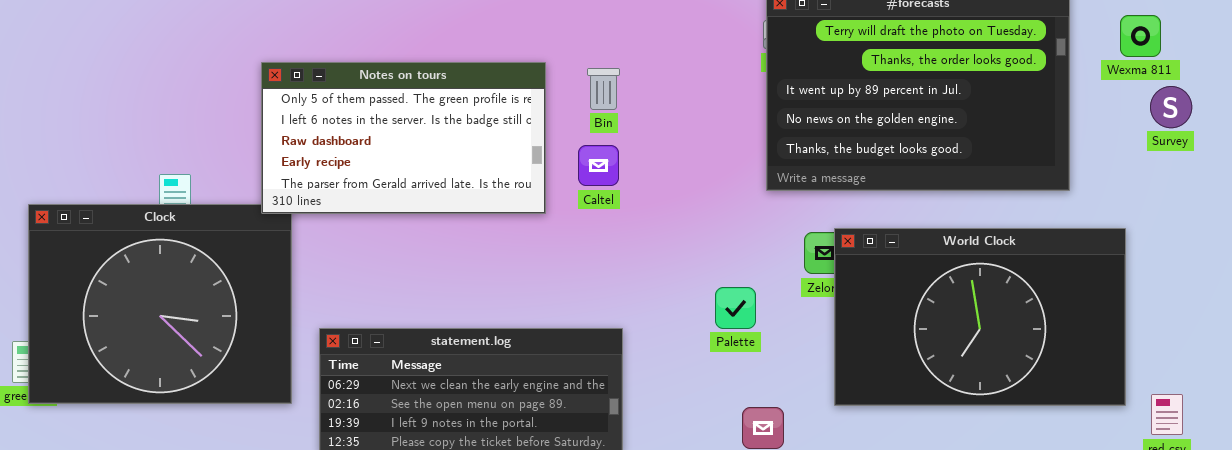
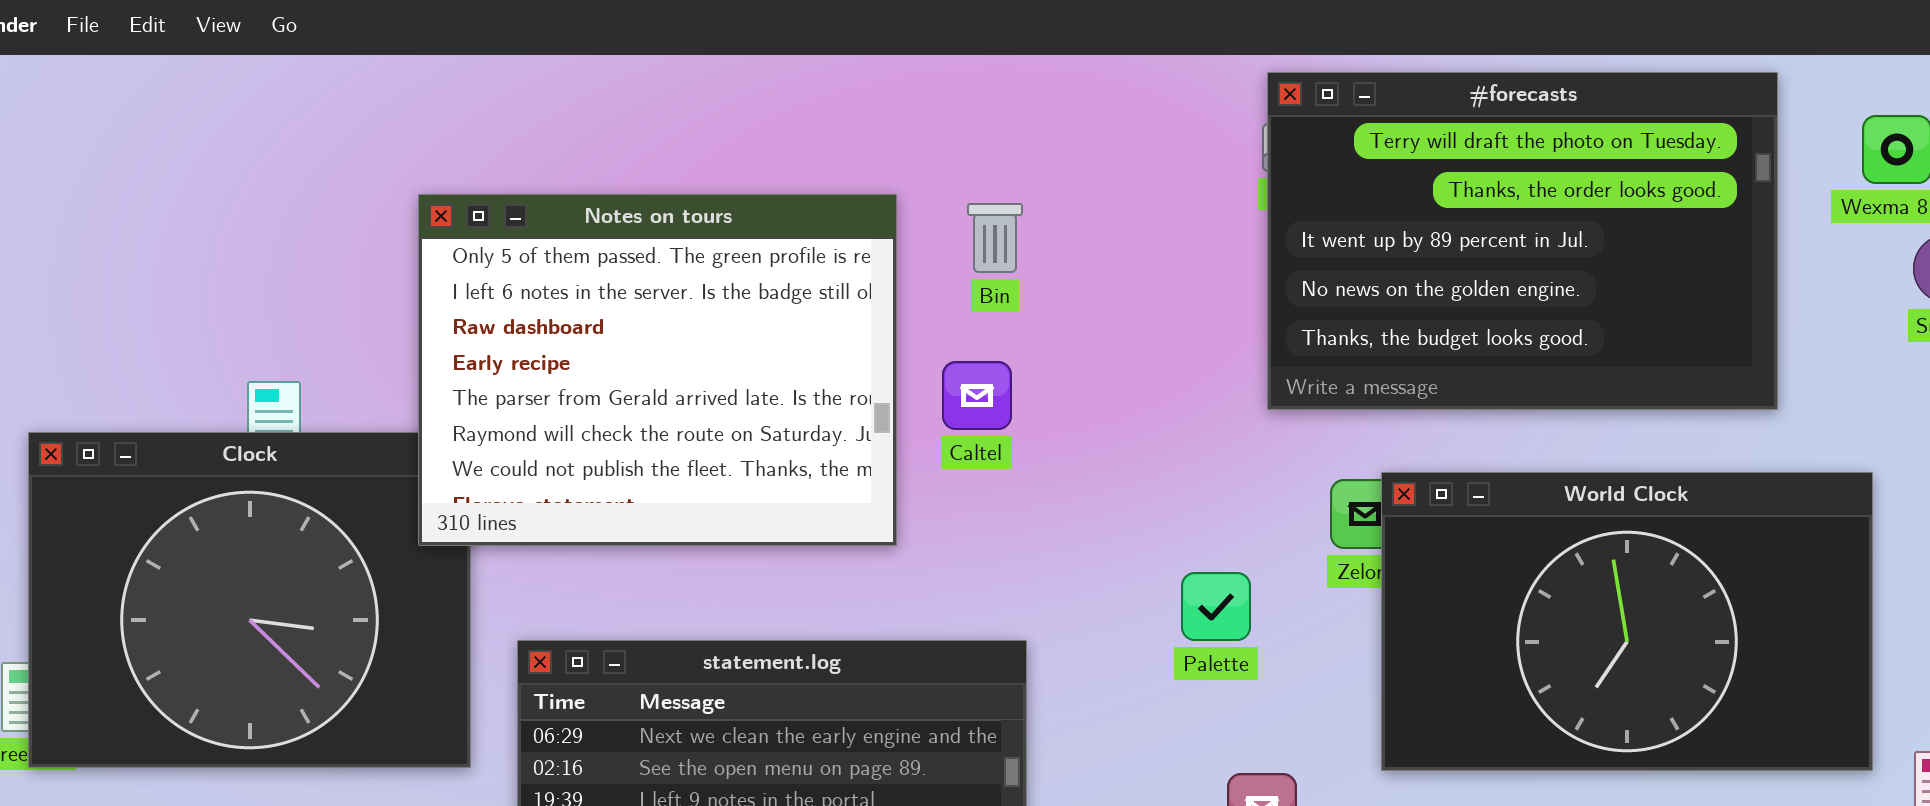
Notes on tours: [261,62,546,214] -> [418,194,897,546], resized
Caltel: [578,145,619,186] -> [942,361,1012,430], moved

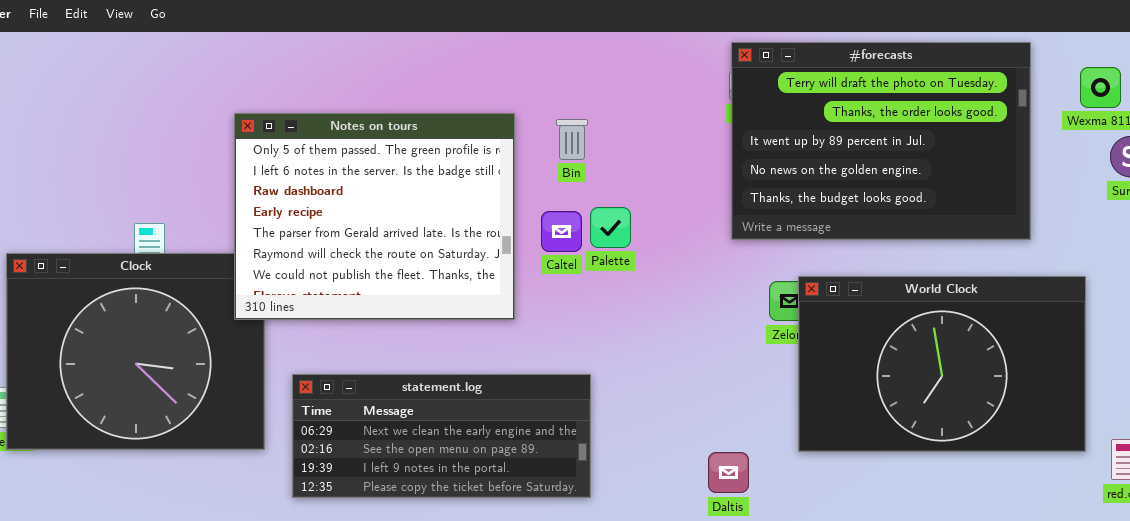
Palette: [1181,572,1251,641] -> [590,207,631,248], moved

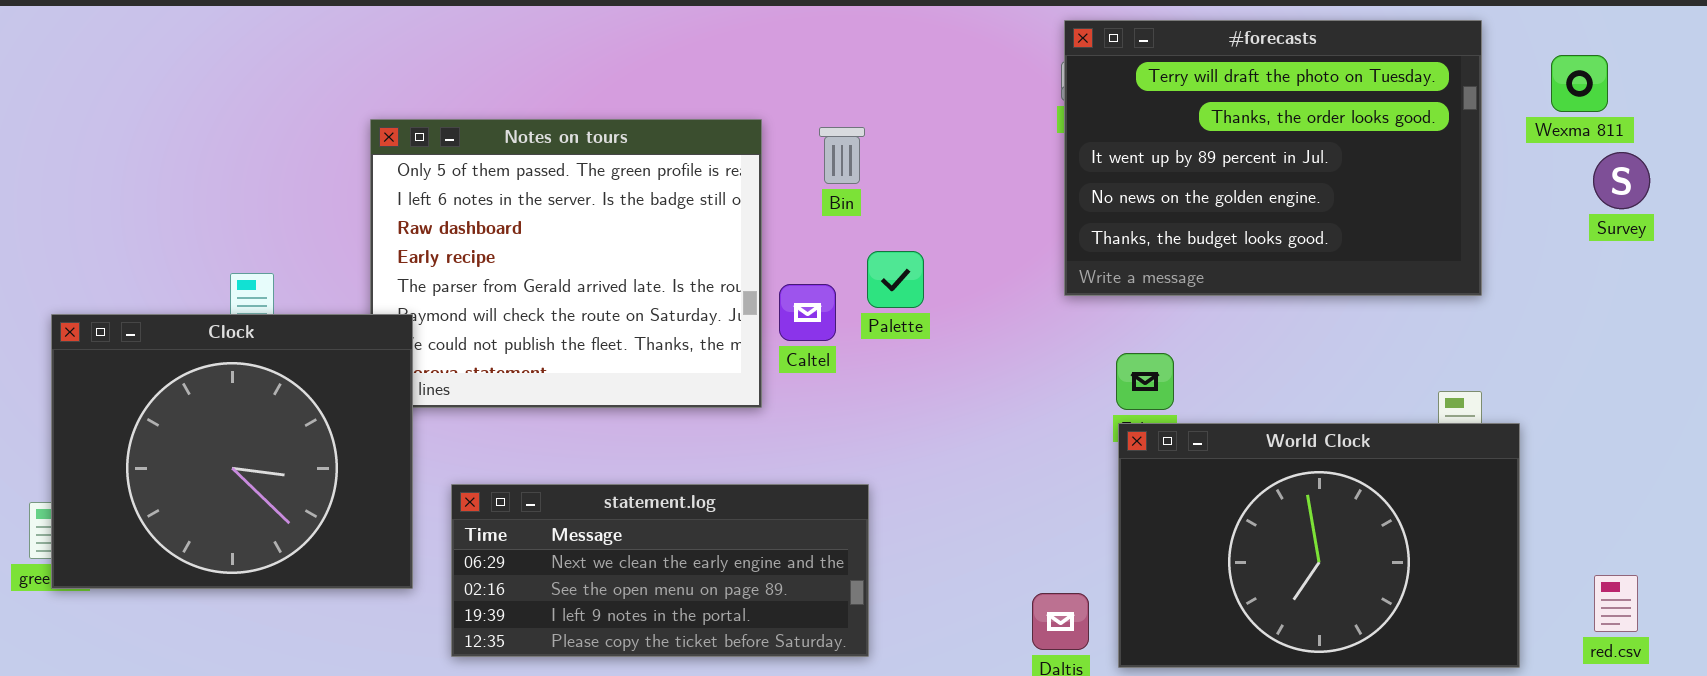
Caltel: [541,211,582,252] -> [779,284,836,341], moved
Clock: [6,253,265,450] -> [51,314,413,589], raised
World Clock: [798,276,1086,452] -> [1118,423,1520,668], moved

